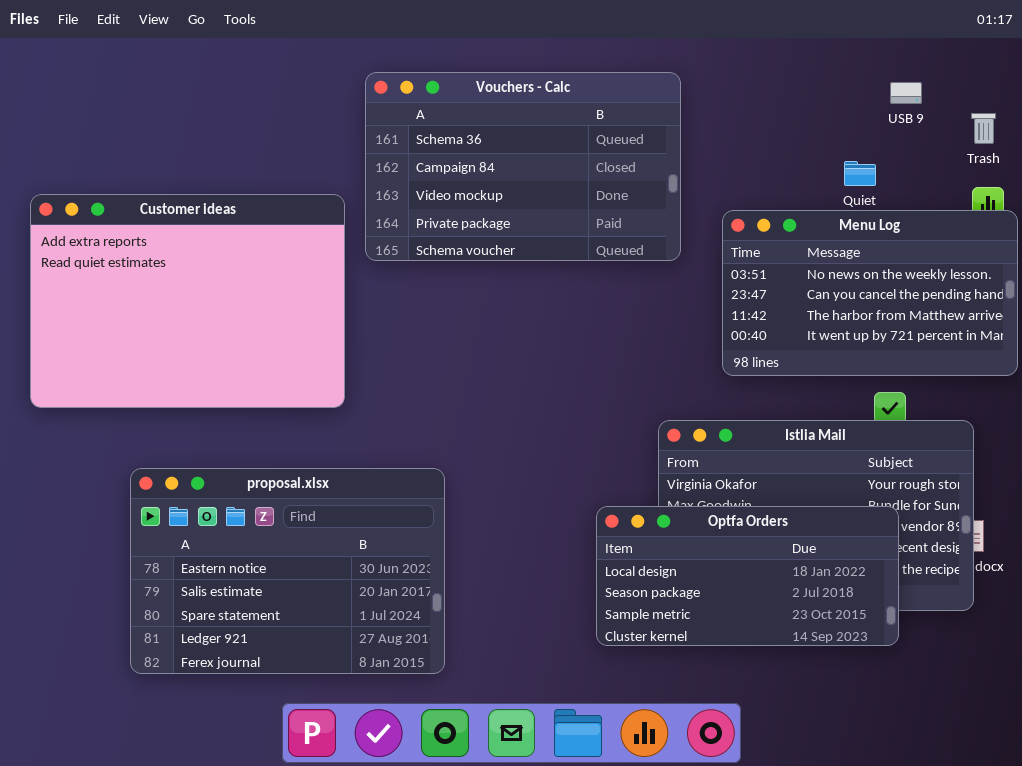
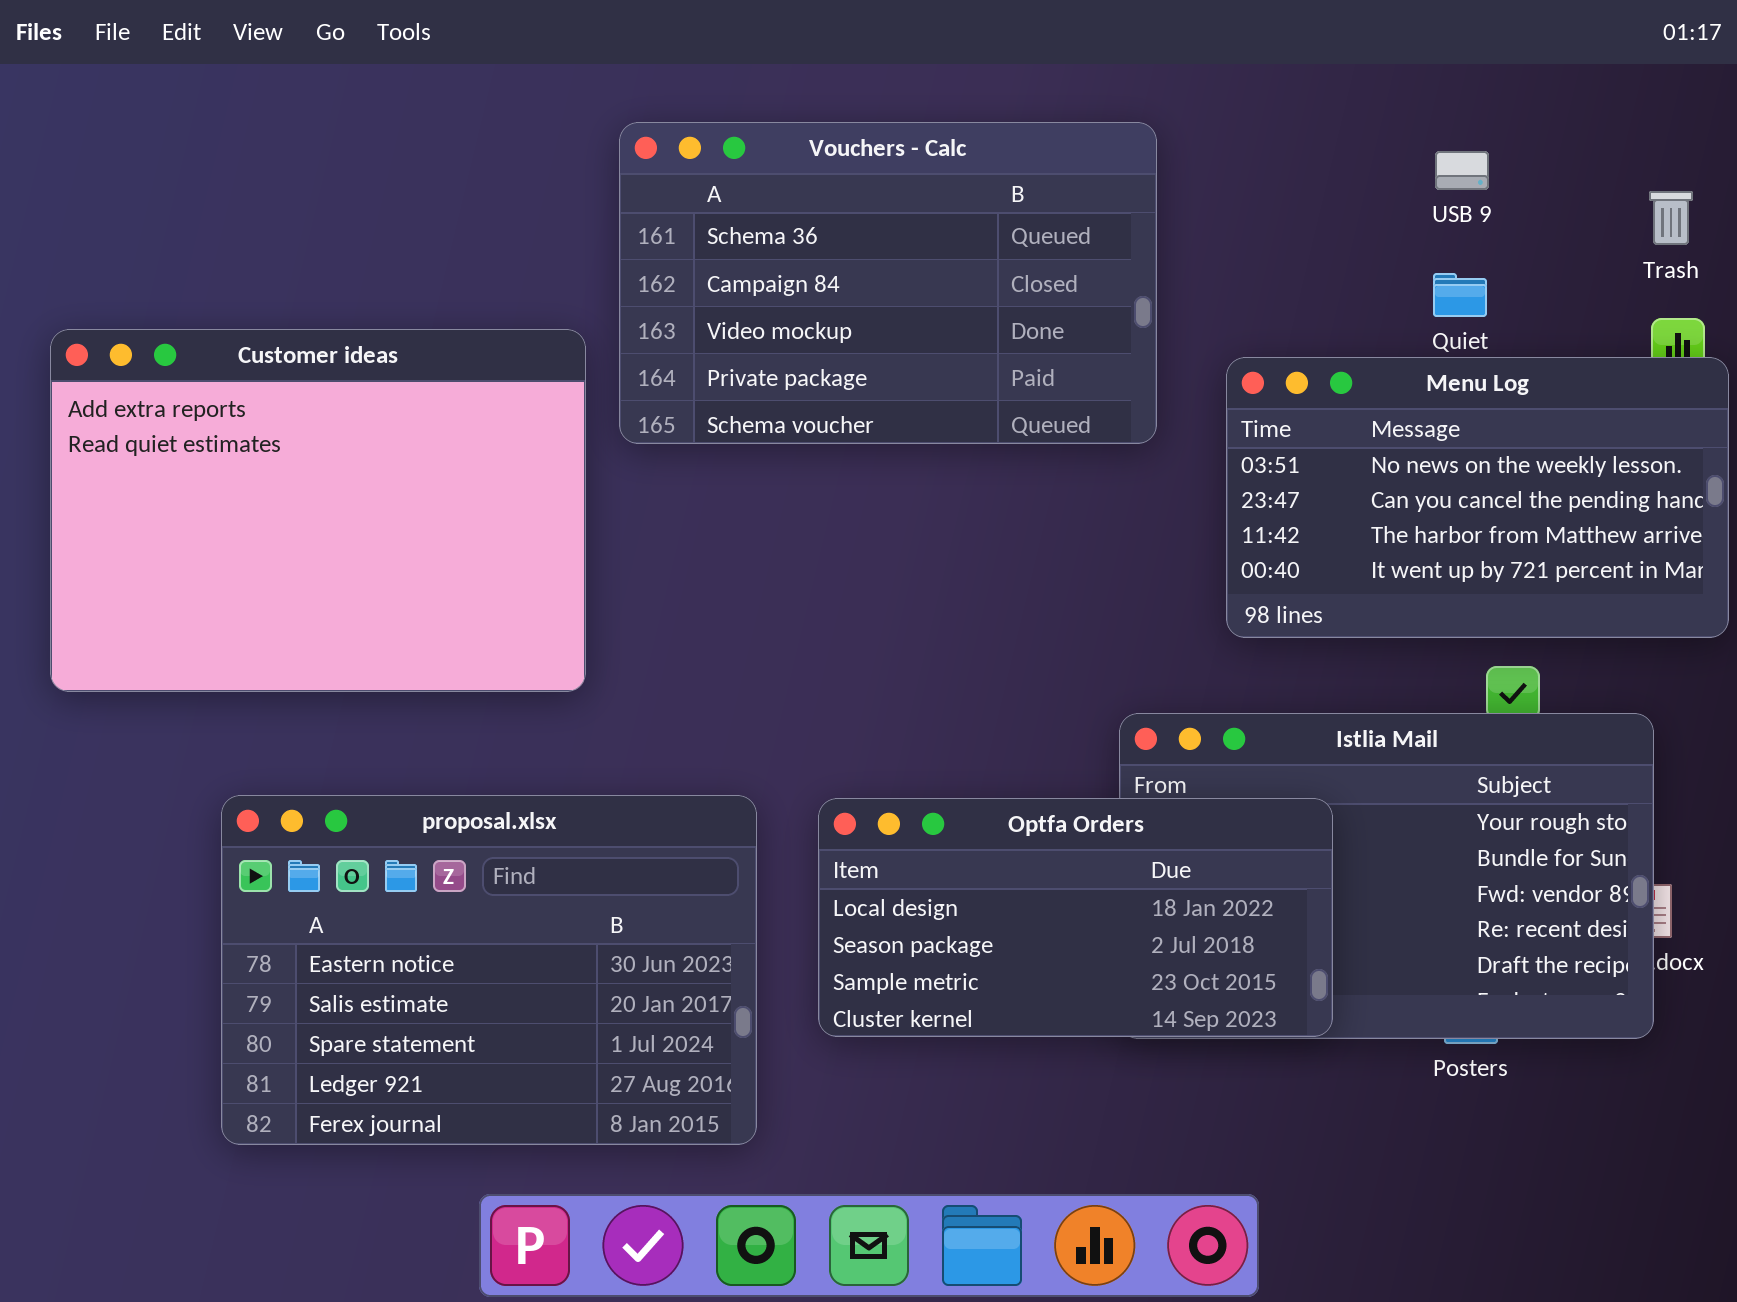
USB 9: [890,82,922,104] -> [1435,151,1489,190], moved
Optfa Orders: [596,506,899,646] -> [818,798,1333,1037], moved

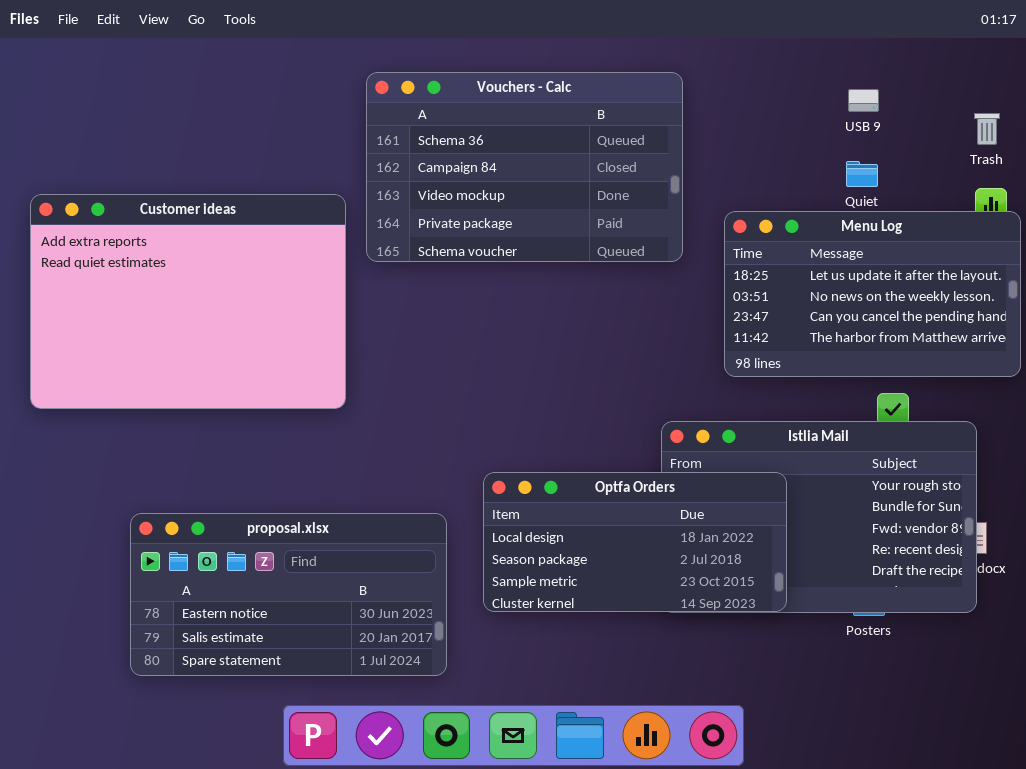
Menu Log: [1226,357,1729,638] -> [724,211,1021,377], scrolled up 1 row
proposal.xlsx: [221,795,757,1145] -> [130,513,447,676], resized

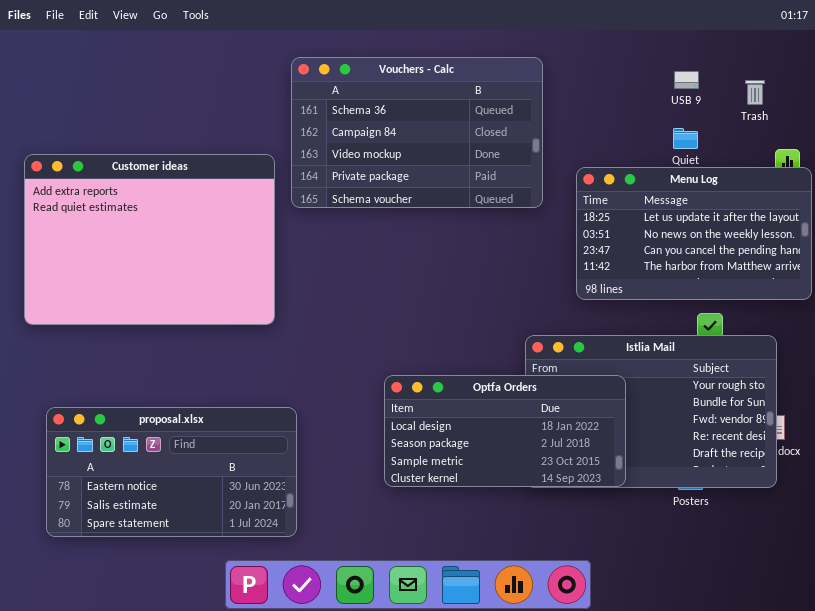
Trash: [974,113,1000,145] -> [745,80,765,105], moved
proposal.xlsx: [130,513,447,676] -> [46,407,297,537], moved

